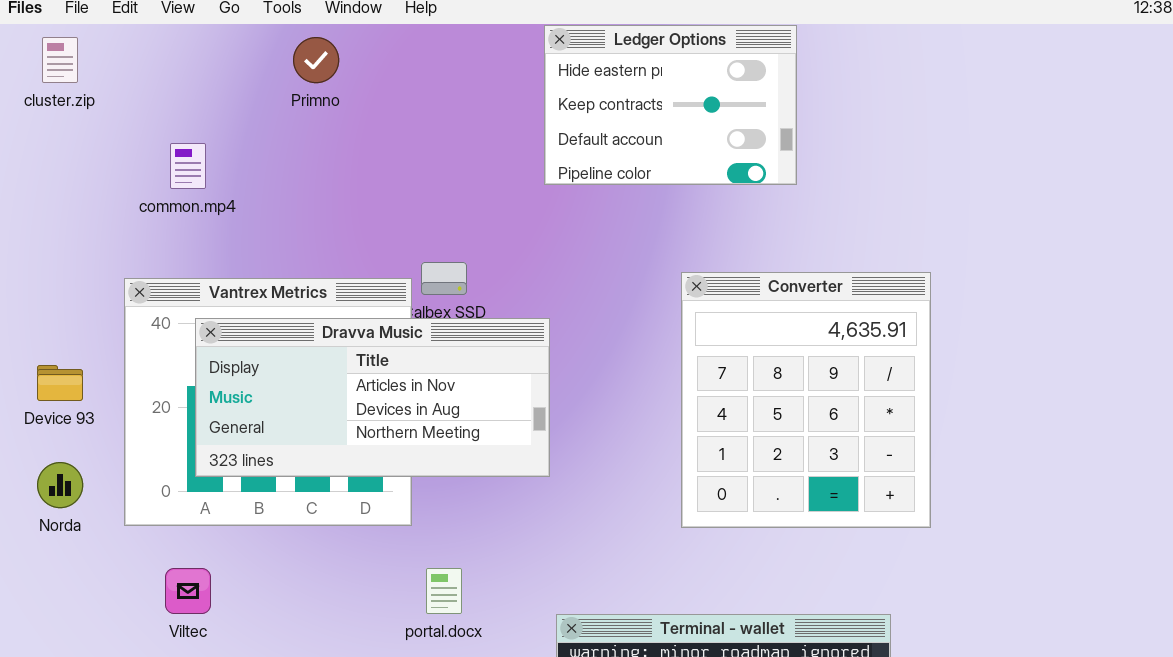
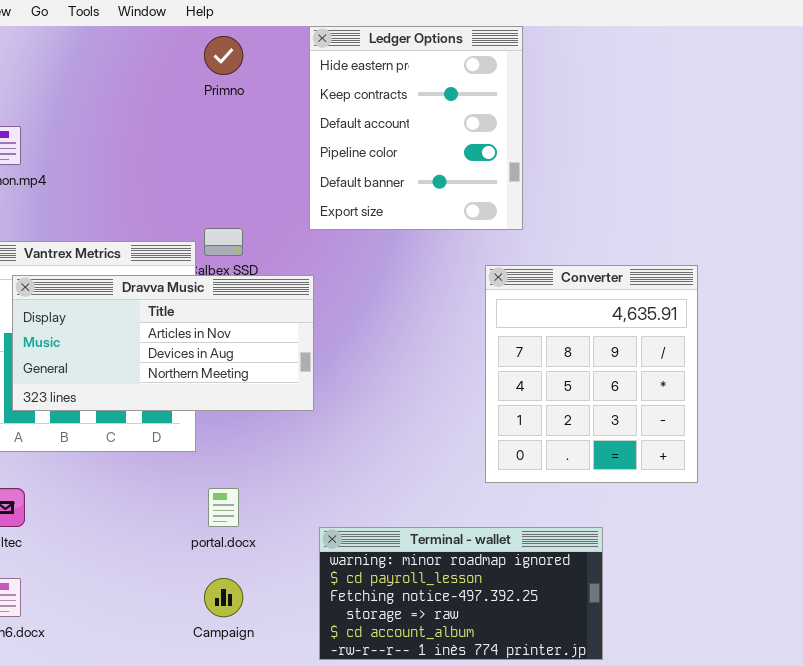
Ledger Options: [544,25,797,185] -> [309,26,523,230], resized
Primno: [293,37,339,83] -> [204,36,243,75], moved
Converter: [681,272,931,528] -> [485,265,698,483], moved

